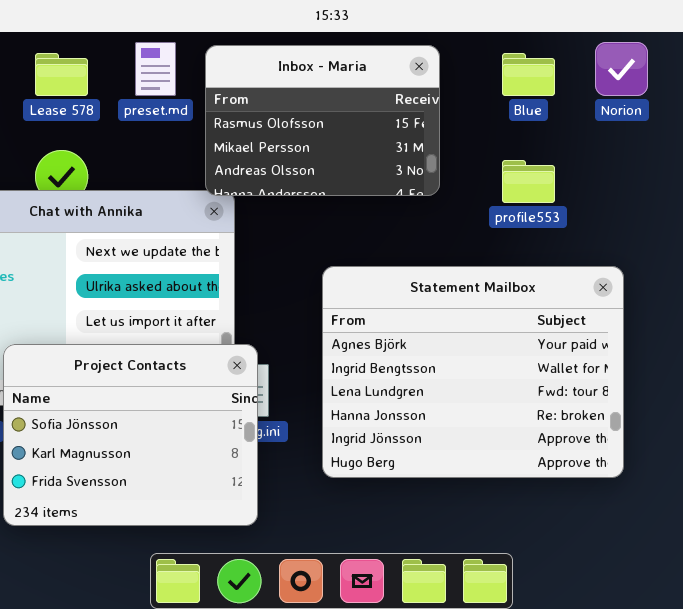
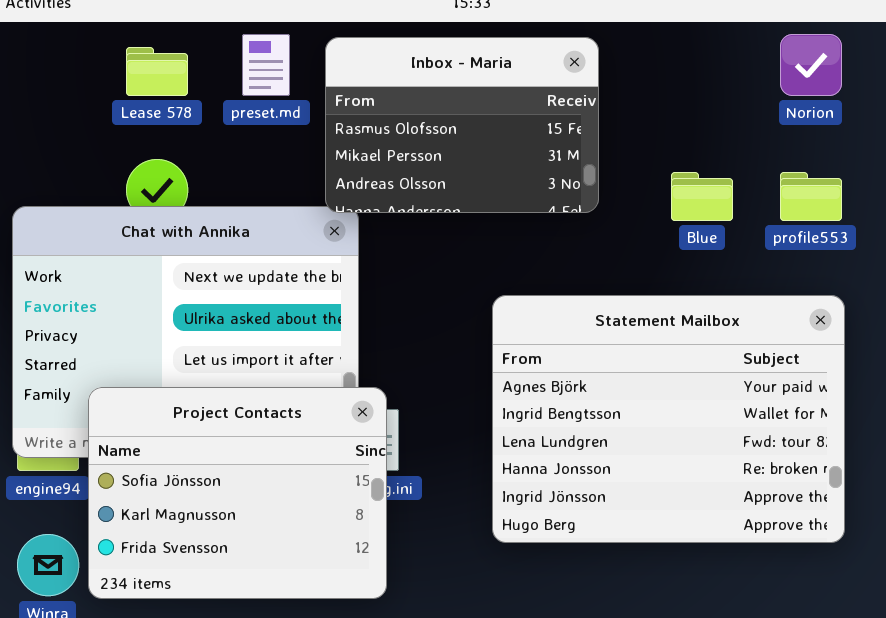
Blue: [502,53,555,96] -> [671,172,733,221], moved
profile553: [502,160,555,203] -> [780,172,842,221], moved
Statement Mailbox: [322,266,624,478] -> [492,295,845,543], moved

